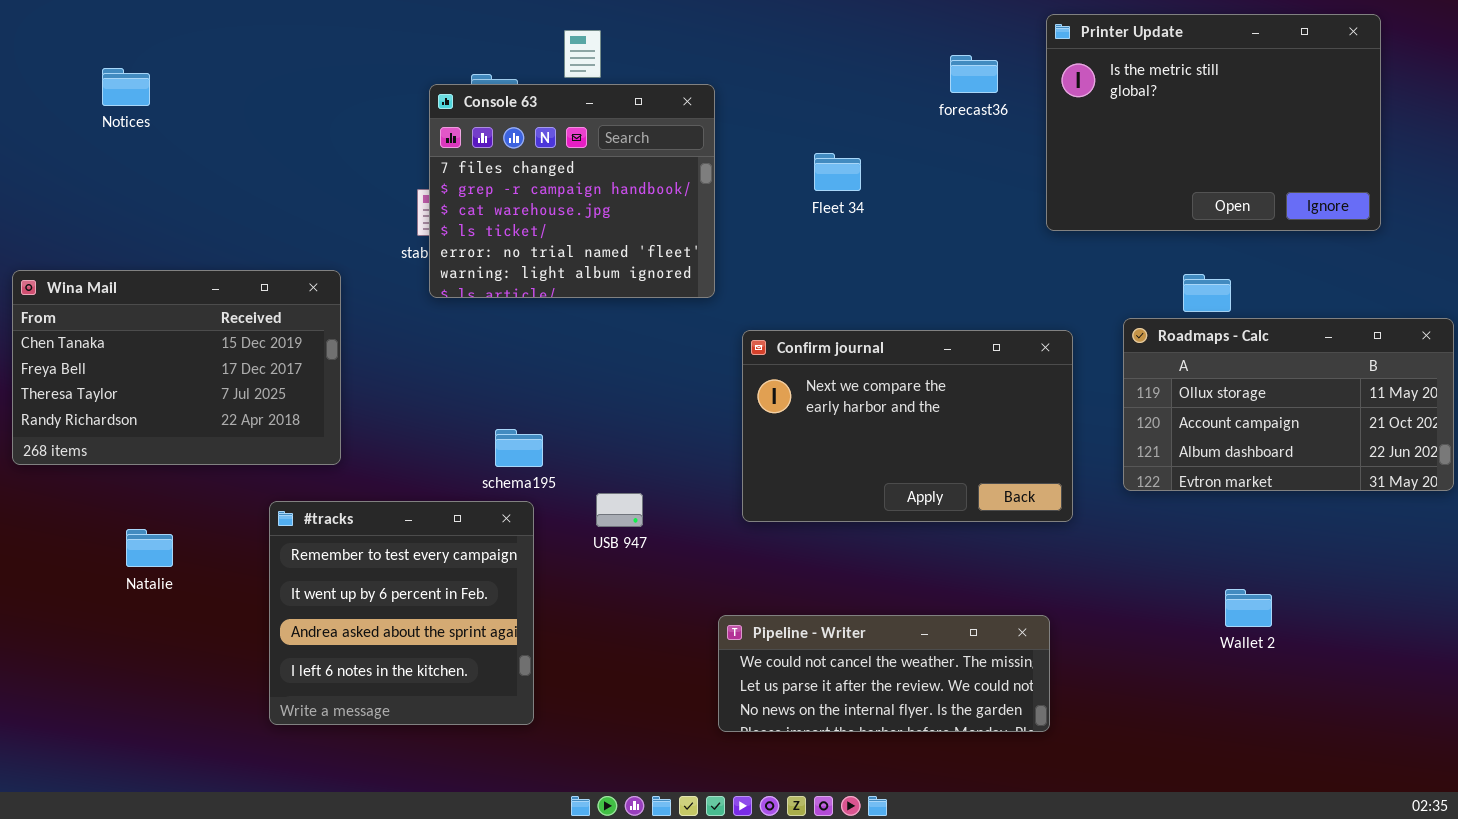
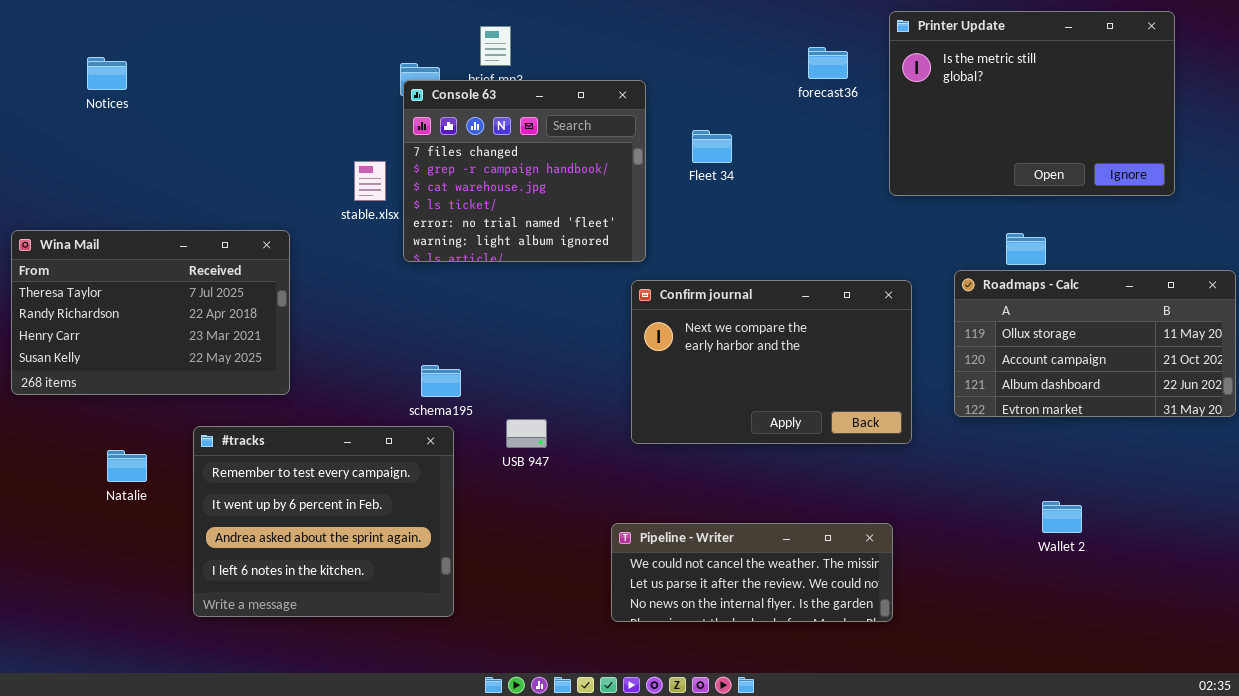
Console 63: [429,84,715,298] -> [403,80,646,262], moved
Wina Mail: [12,270,341,465] -> [11,230,290,395], scrolled down 2 rows
#tracks: [269,501,534,725] -> [193,426,454,617], resized

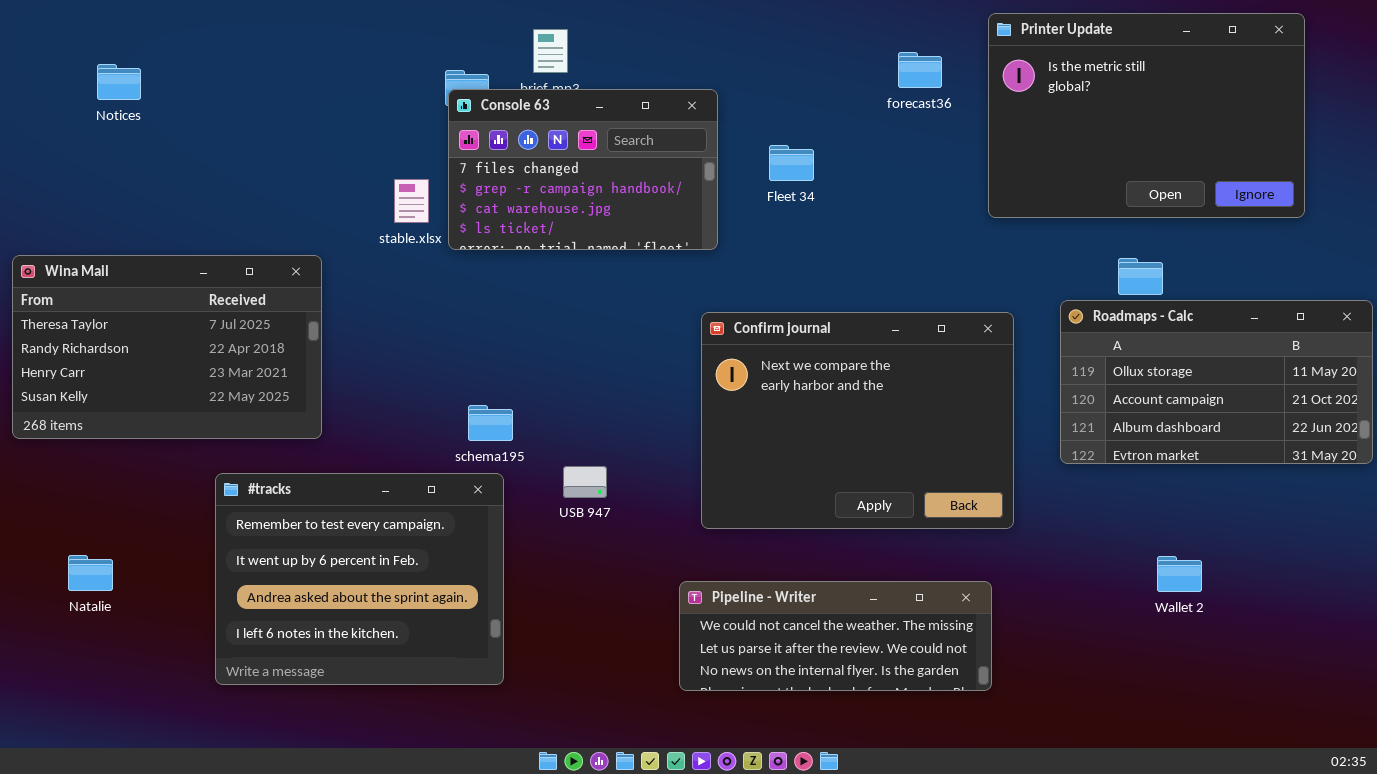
Console 63: [403,80,646,262] -> [448,89,718,250], resized
Confirm journal: [631,280,912,444] -> [701,312,1014,529], resized
Natalie: [107,450,147,482] -> [68,555,113,591], moved

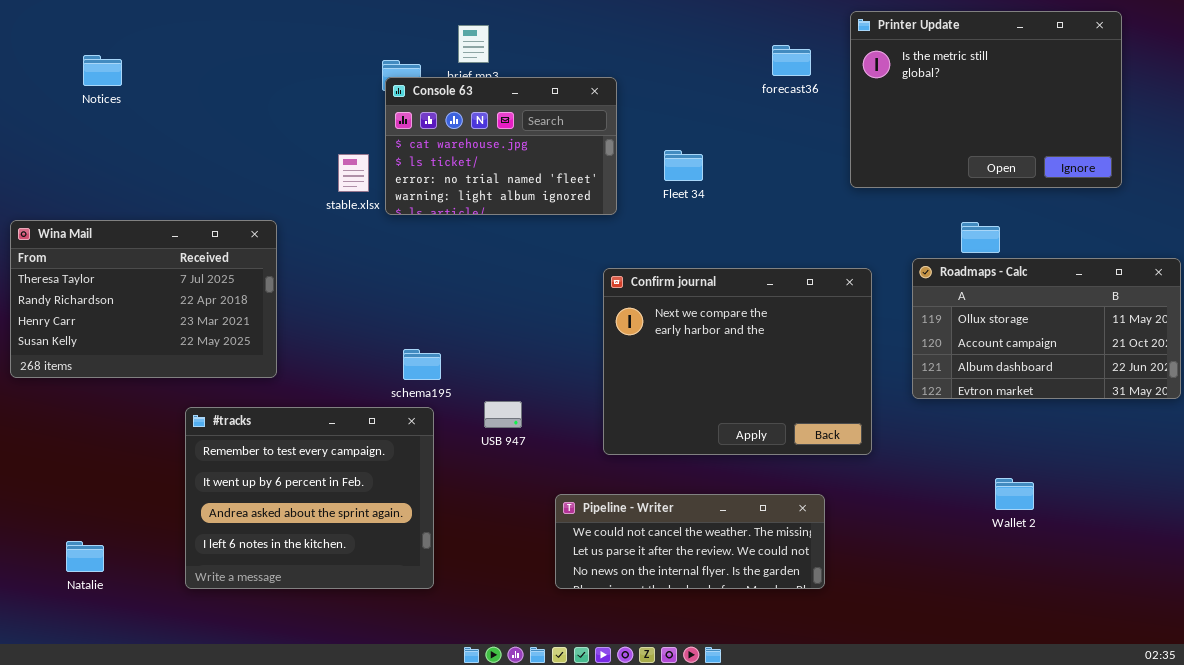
Console 63: [448,89,718,250] -> [385,77,617,215], scrolled down 2 rows
Fleet 34: [769,145,814,181] -> [664,150,703,181], moved
Natalie: [68,555,113,591] -> [66,541,104,572], moved
Pipeline - Writer: [679,581,992,691] -> [555,494,825,589], moved

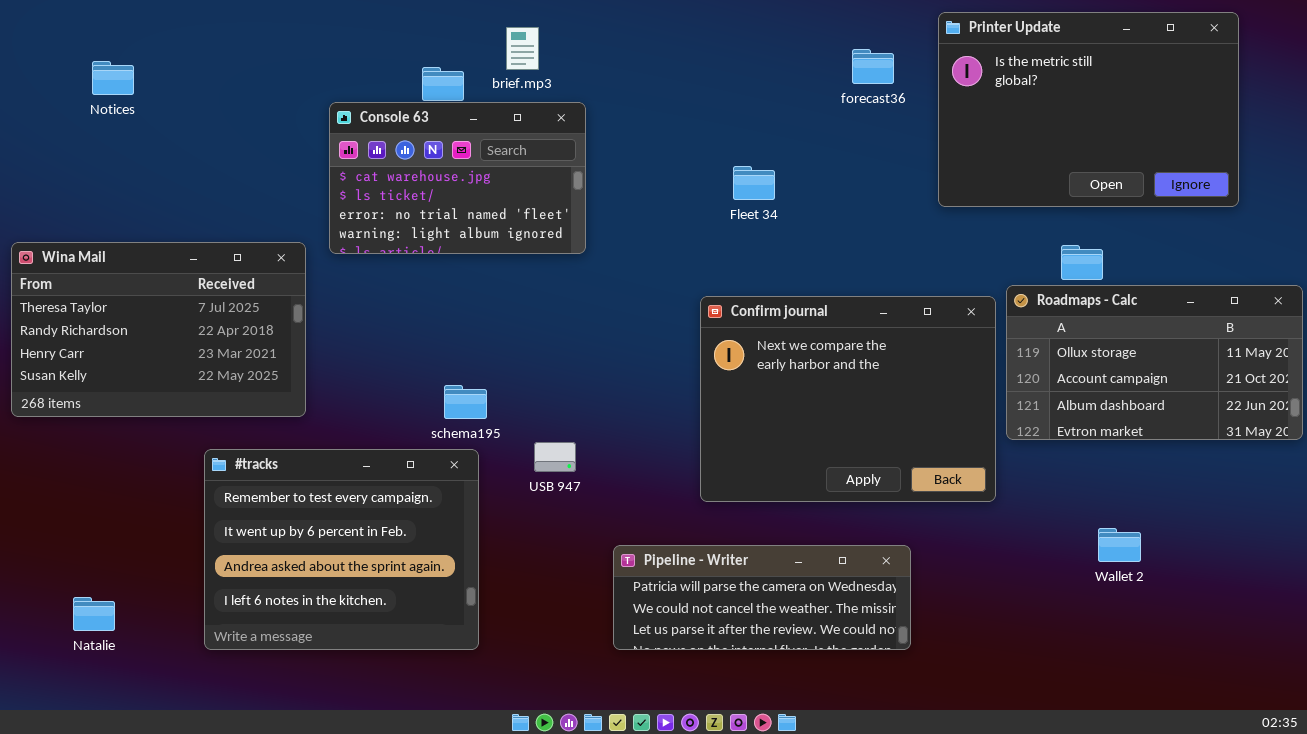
Console 63: [385,77,617,215] -> [329,102,586,254], moved
Confirm journal: [603,268,872,455] -> [700,296,996,502], moved
Pipeline - Writer: [555,494,825,589] -> [613,545,911,650], scrolled up 1 row

